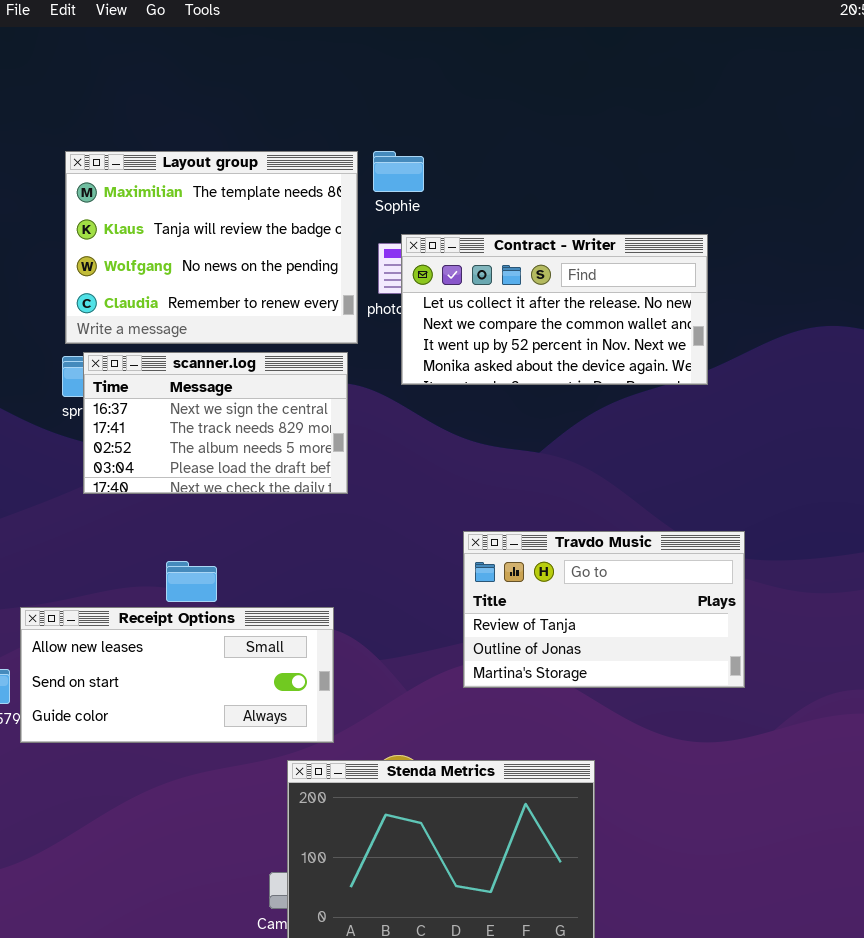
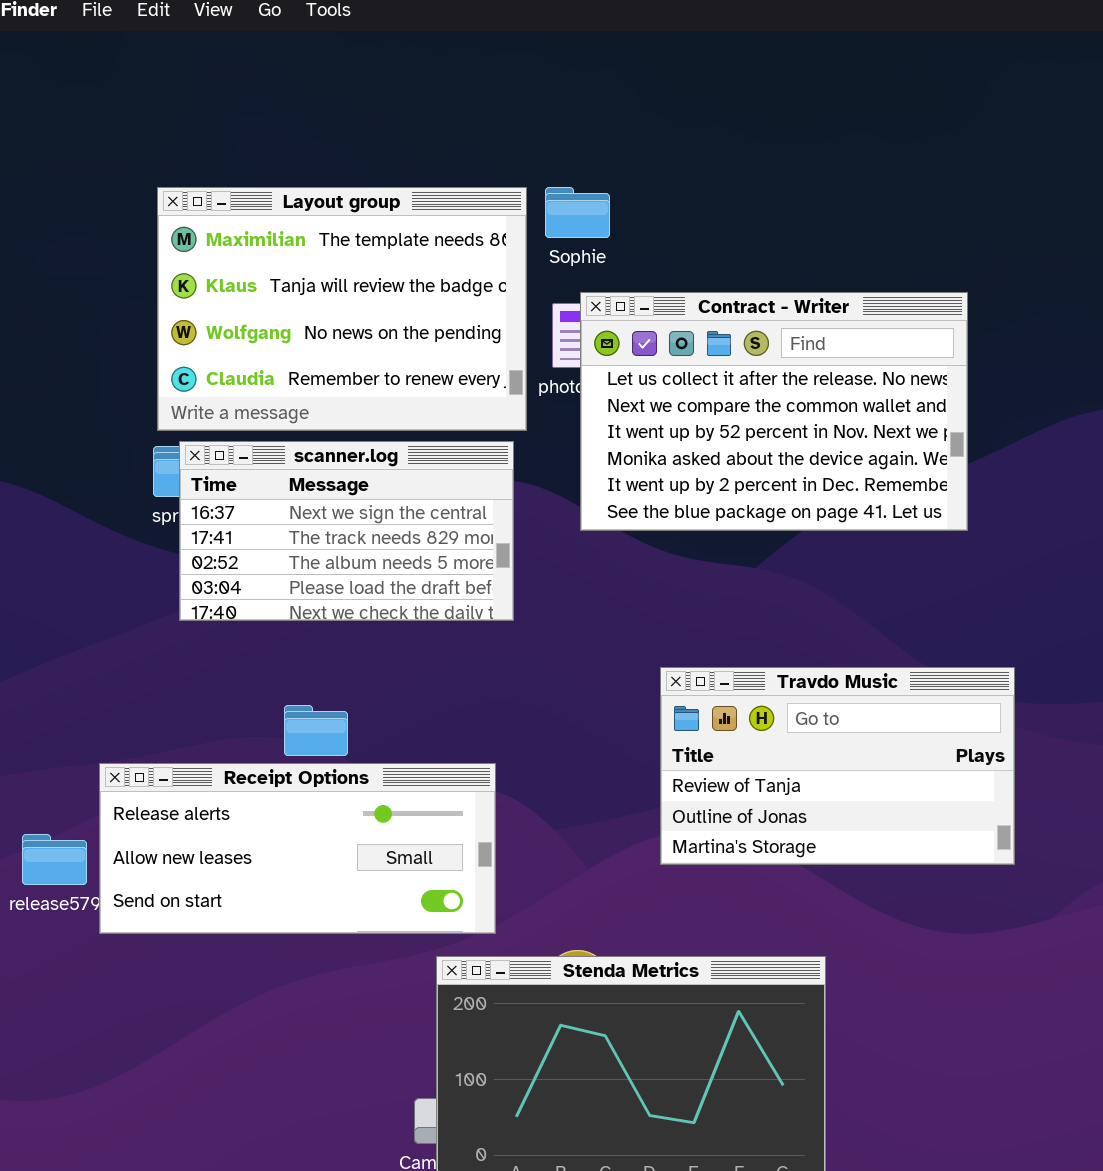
Contract - Writer: [401,234,708,385] -> [580,292,968,531], resized
Receipt Options: [20,607,334,743] -> [99,763,496,934], scrolled up 1 row

